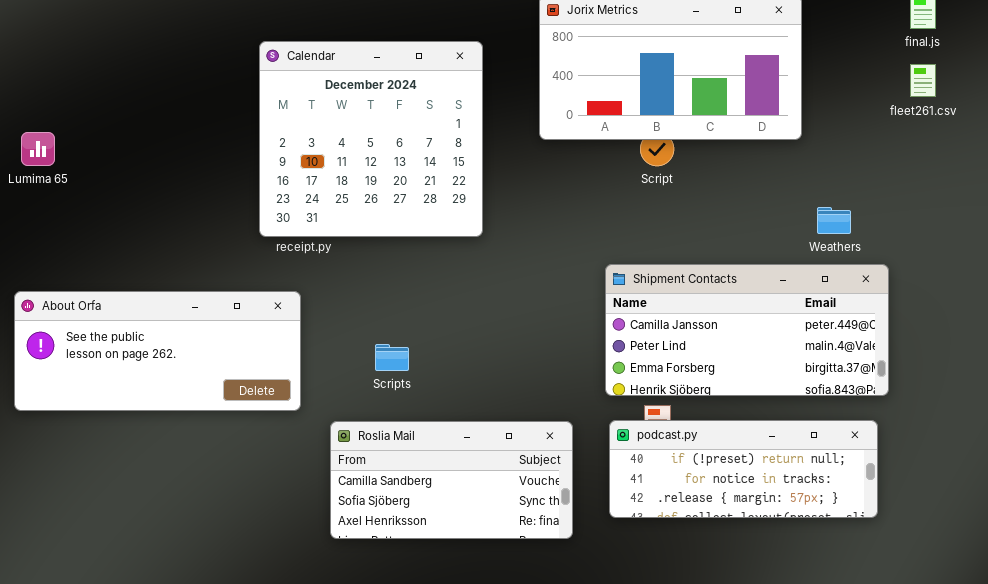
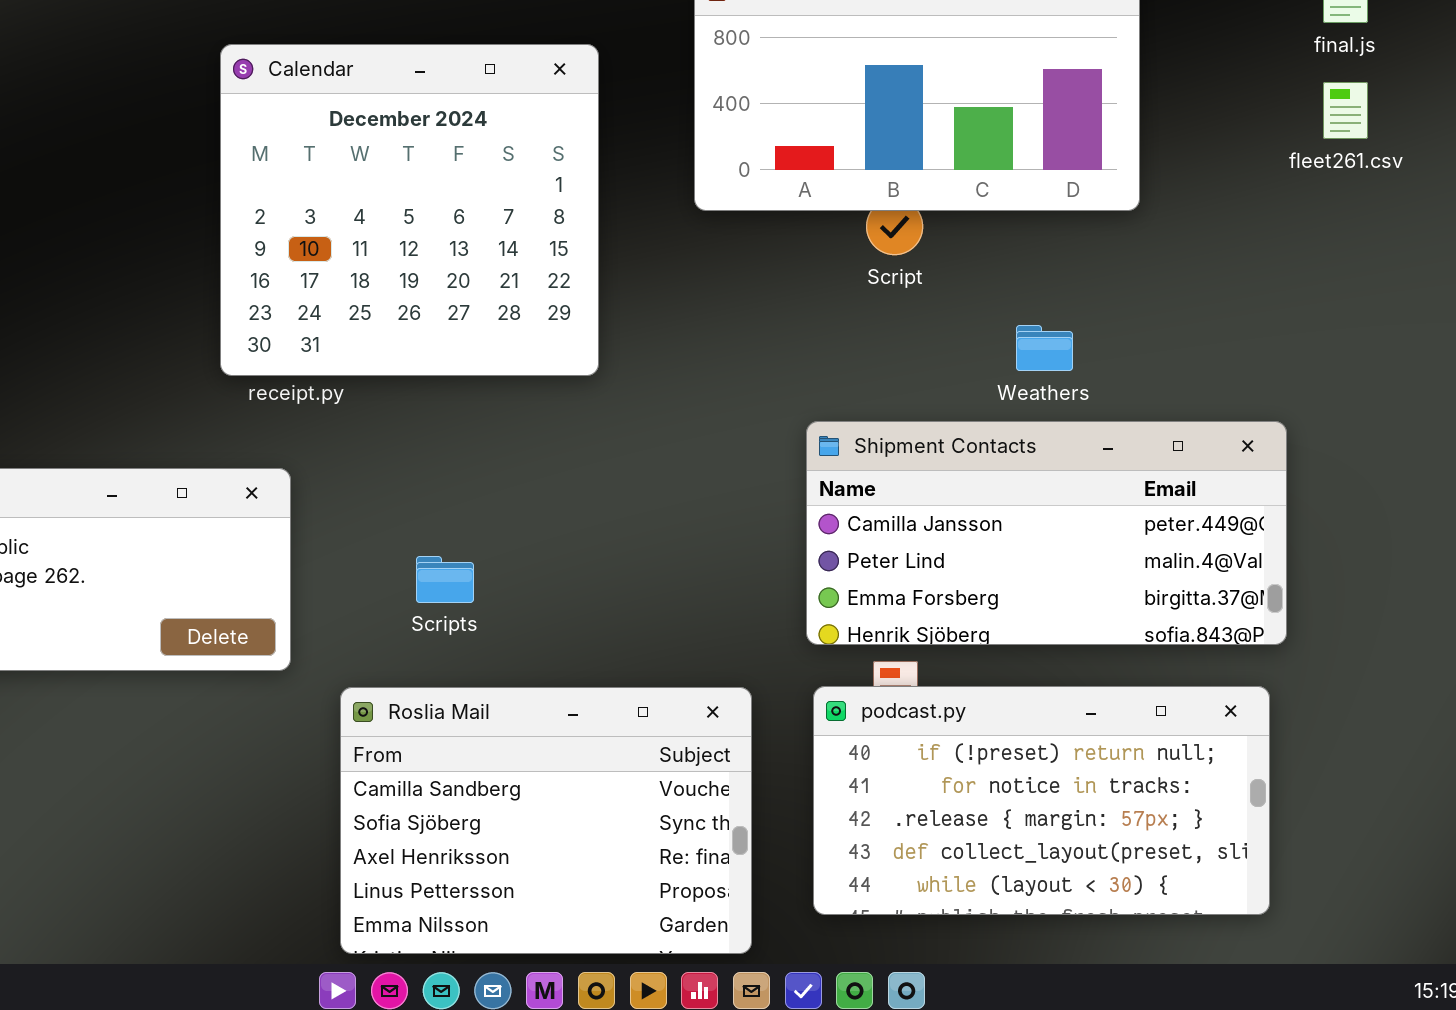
Weathers: [817,207,851,234] -> [1016,325,1073,371], moved
podcast.py: [609,420,878,518] -> [813,686,1270,915], resized
Roslia Mail: [330,421,573,539] -> [340,687,752,954], resized

